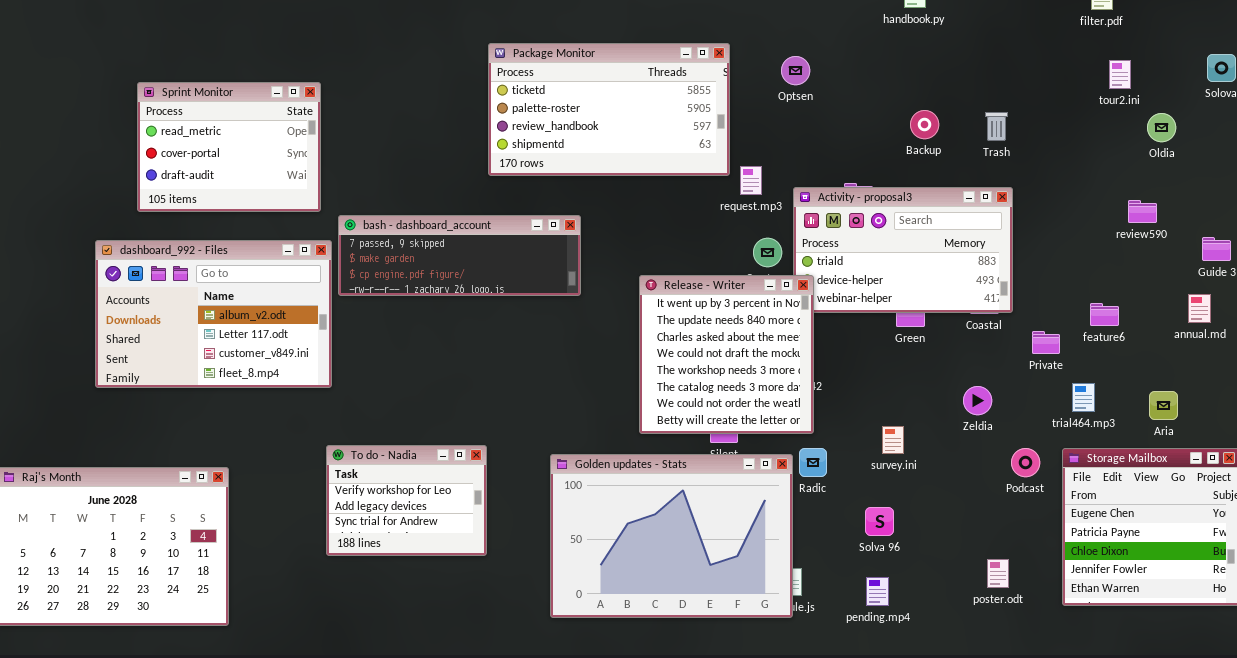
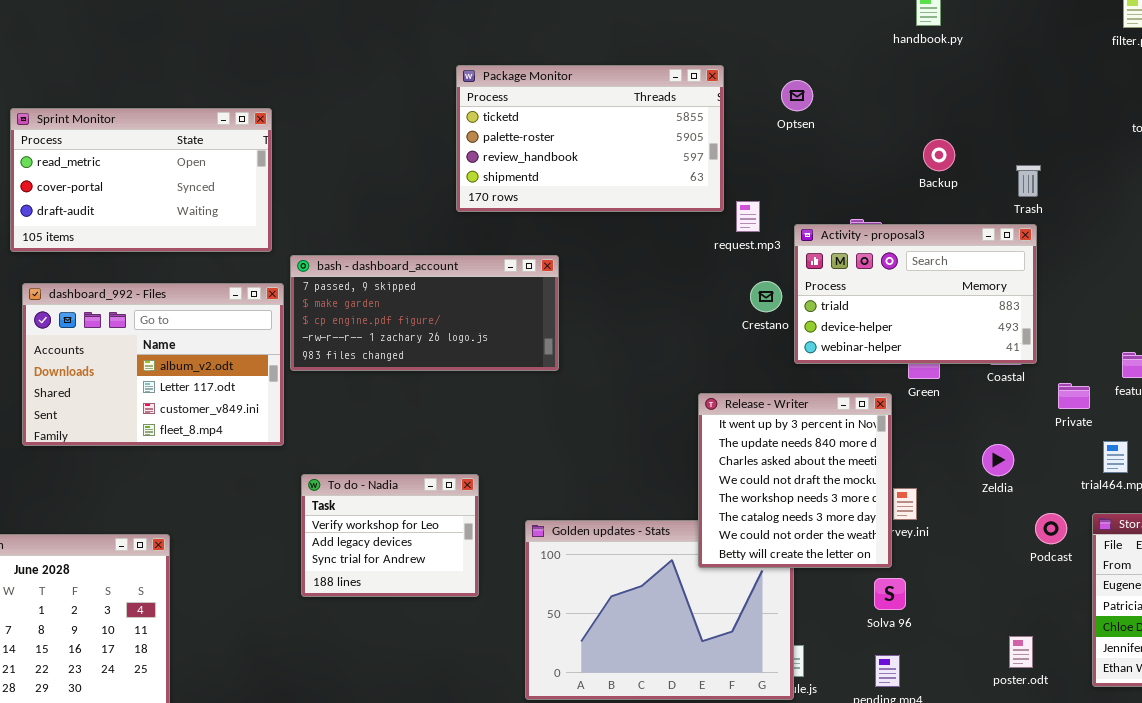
Sprint Monitor: [137,82,321,212] -> [10,108,272,252], resized
Trash: [985,112,1008,141] -> [1016,165,1041,197], moved
bash - dashboard_account: [338,215,581,296] -> [290,255,559,371], resized
Release - Writer: [639,275,814,434] -> [698,393,892,568], moved
To do - Nadia: [326,445,487,556] -> [301,474,479,597], moved

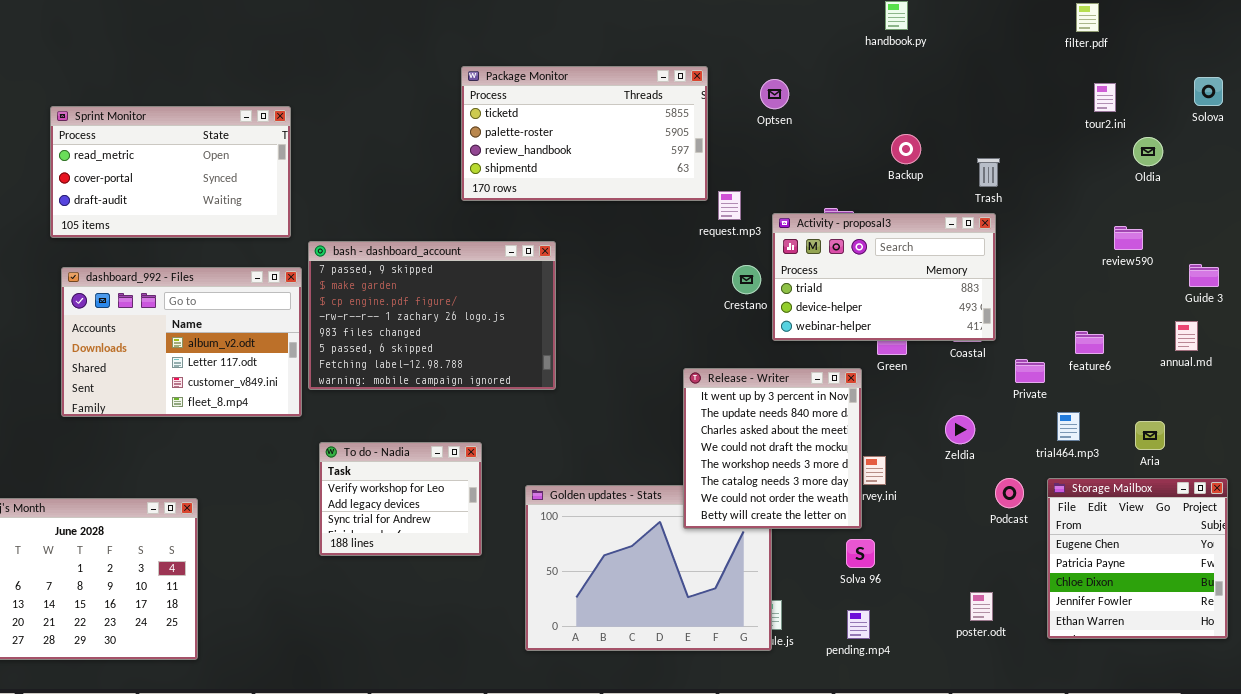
bash - dashboard_account: [290,255,559,371] -> [308,241,556,390], resized

